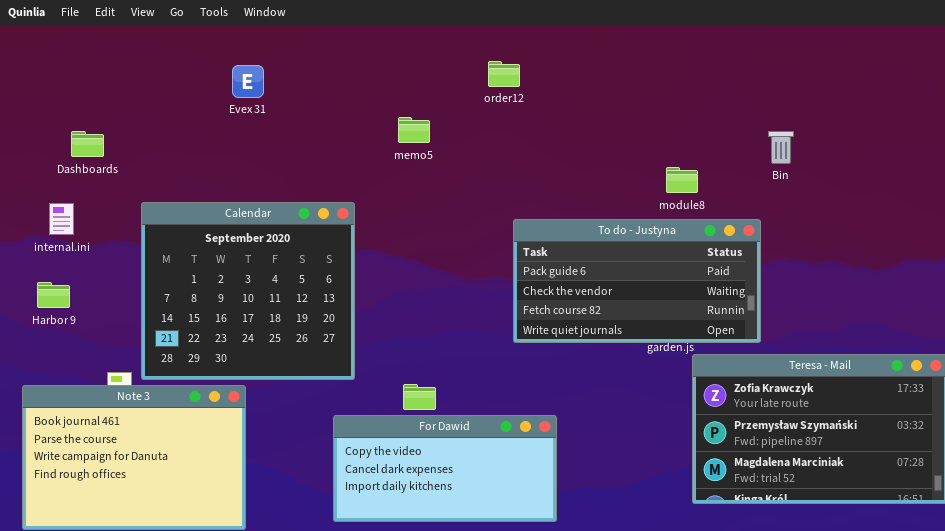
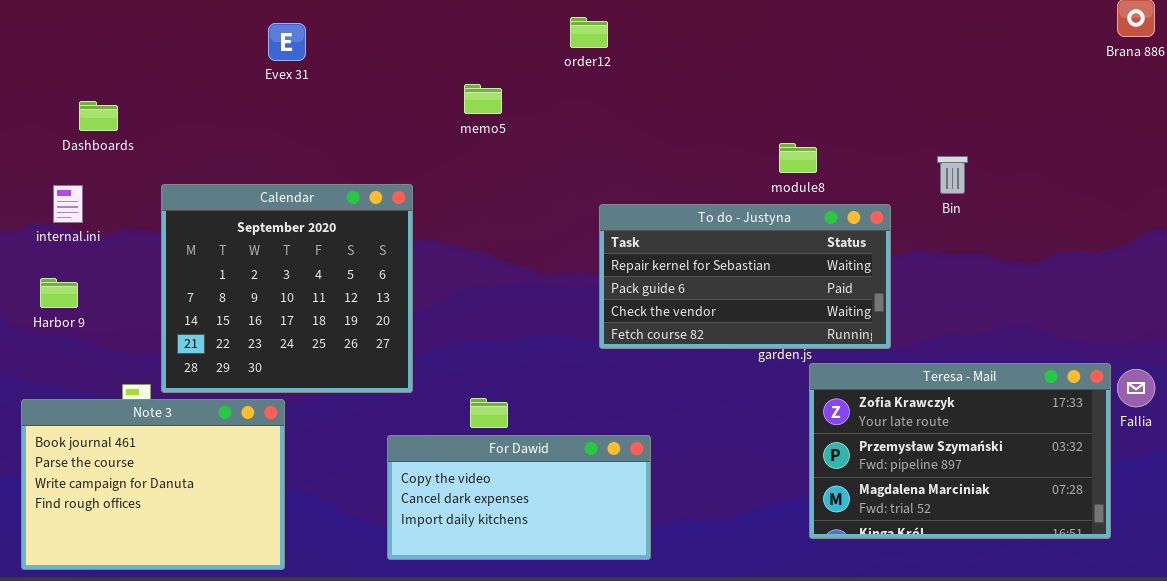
Bin: [768,131,794,164] -> [937,156,968,194], moved
To do - Justyna: [513,219,761,343] -> [599,204,891,349], scrolled up 1 row

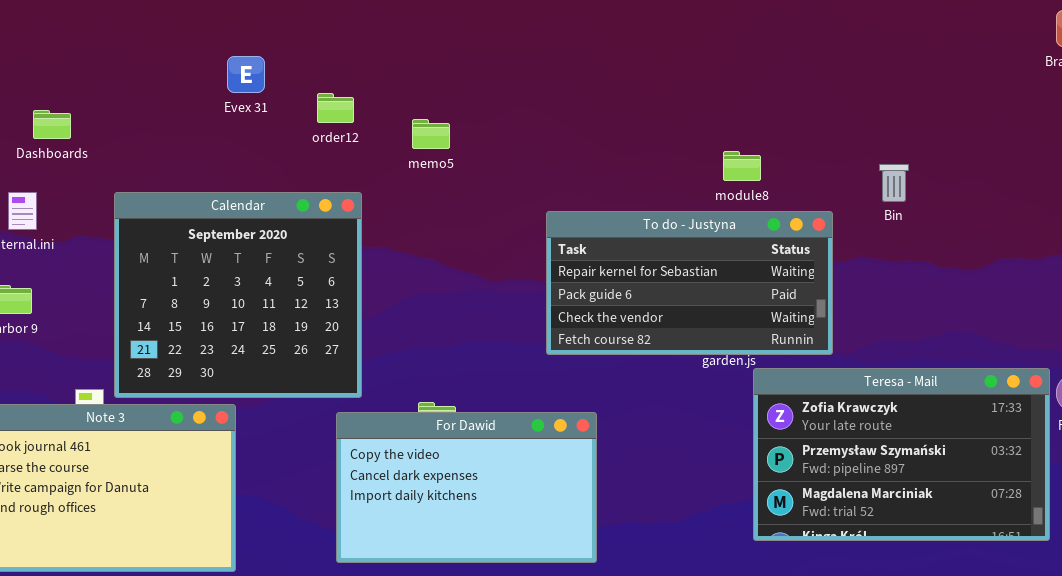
order12: [570,17,608,48] -> [317,93,354,123], moved
Evex 31: [268,23,306,61] -> [227,56,265,93], moved
memo5: [464,84,502,114] -> [412,119,450,149], moved
For Dawid: [387,435,651,560] -> [336,412,597,563], resized

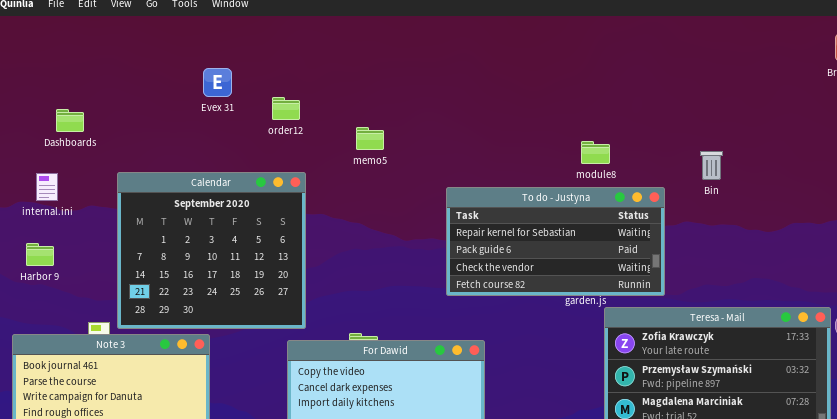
memo5: [412,119,450,149] -> [356,127,384,150], moved

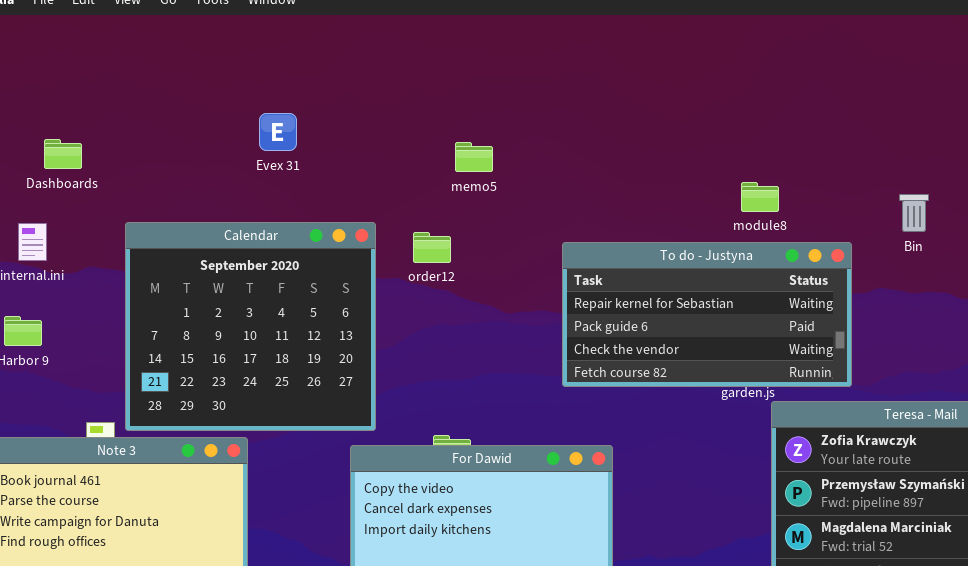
Evex 31: [203,68,232,97] -> [259,113,297,151], moved
order12: [272,97,300,120] -> [413,232,451,263], moved
memo5: [356,127,384,150] -> [455,142,493,172], moved

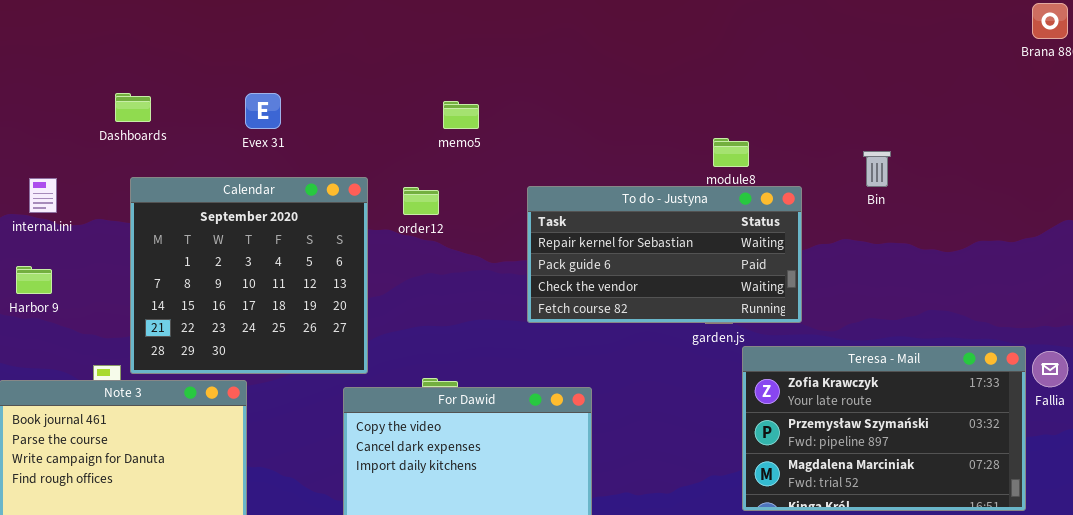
Evex 31: [259,113,297,151] -> [245,93,281,129], moved
Dashboards: [44,139,82,169] -> [115,93,151,122], moved
To do - Justyna: [562,242,852,387] -> [527,186,802,323], moved

